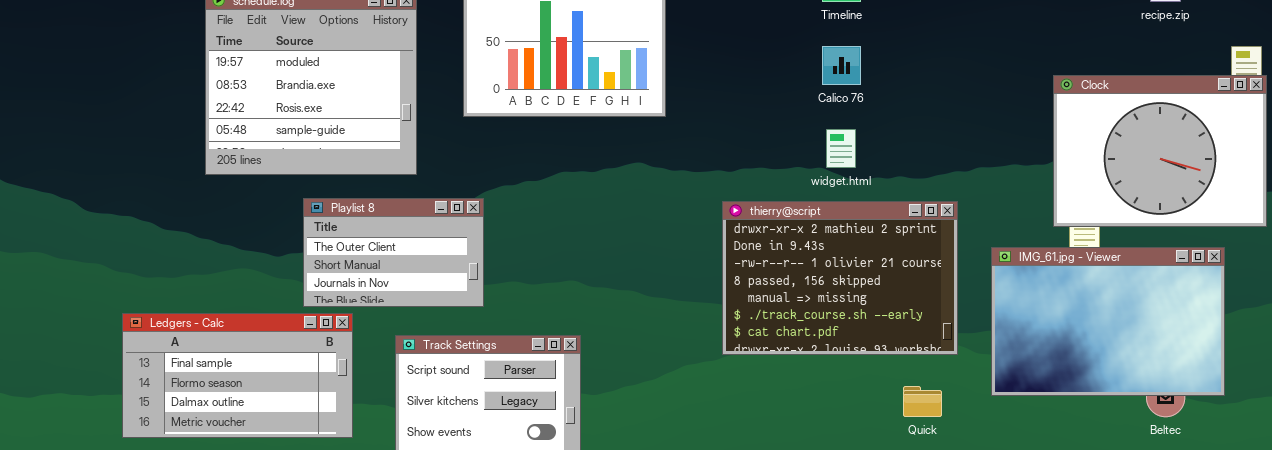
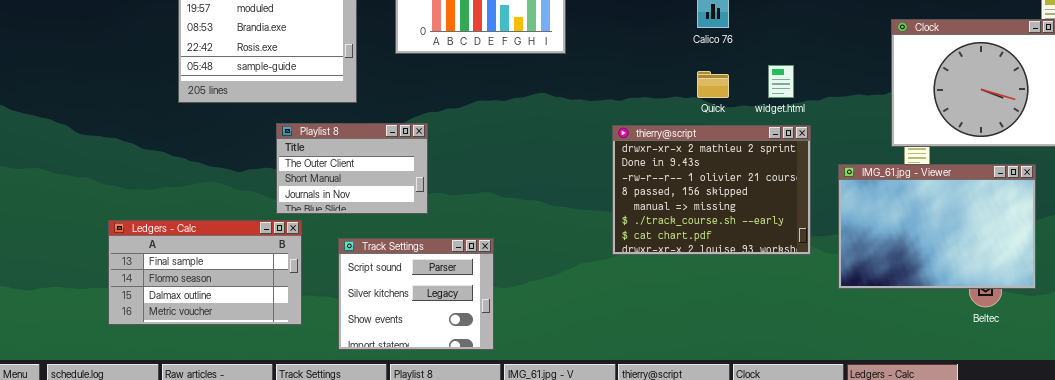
widget.html: [826,129,856,168] -> [768,65,794,98], moved
Playlist 8: [303,198,484,307] -> [276,123,428,214], moved
Quick: [903,386,942,417] -> [697,71,729,98], moved

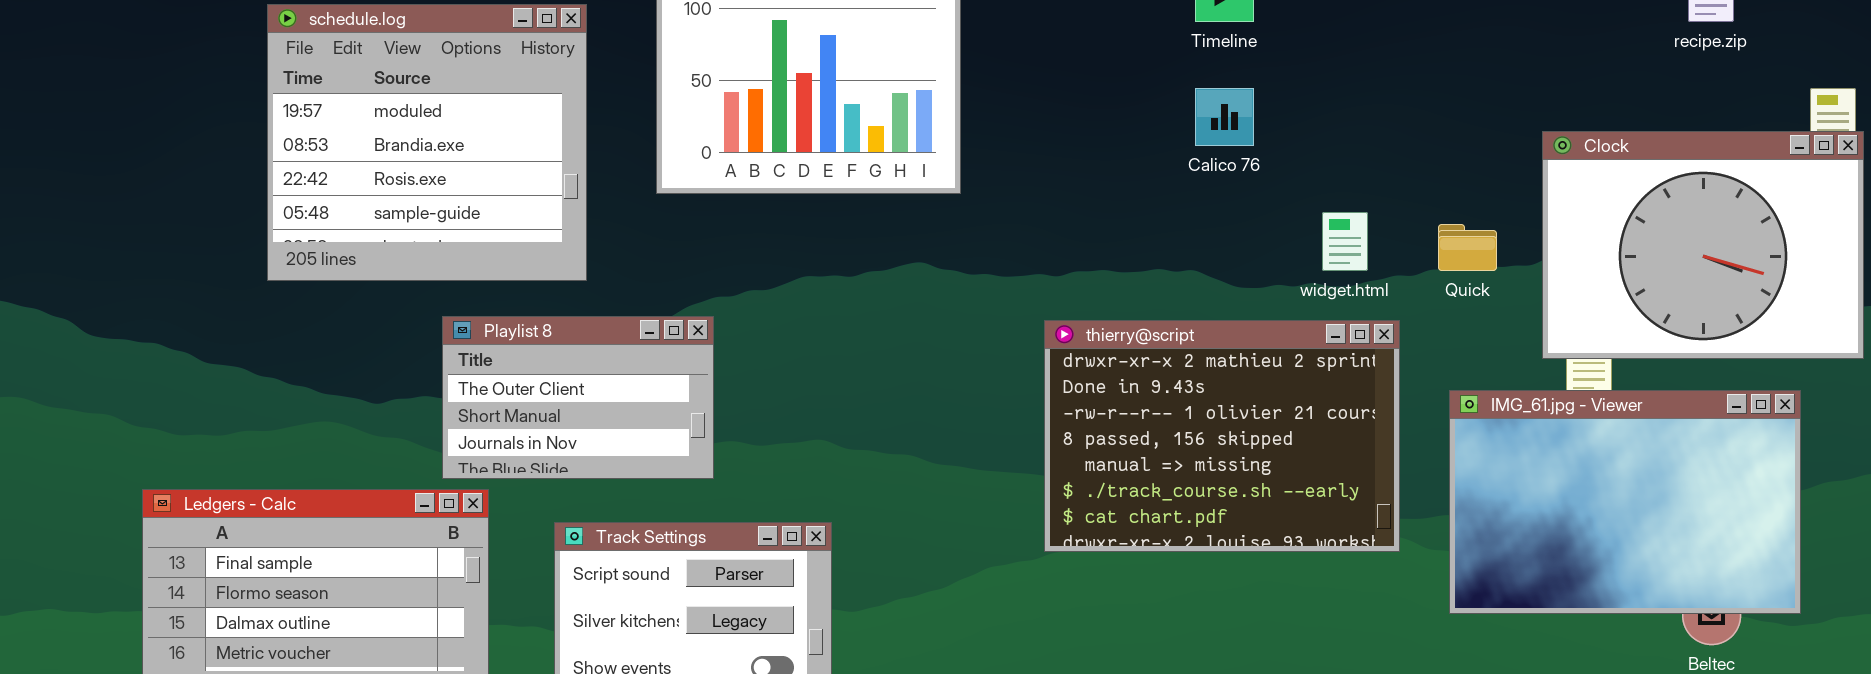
Quick: [697,71,729,98] -> [1438,224,1497,271], moved

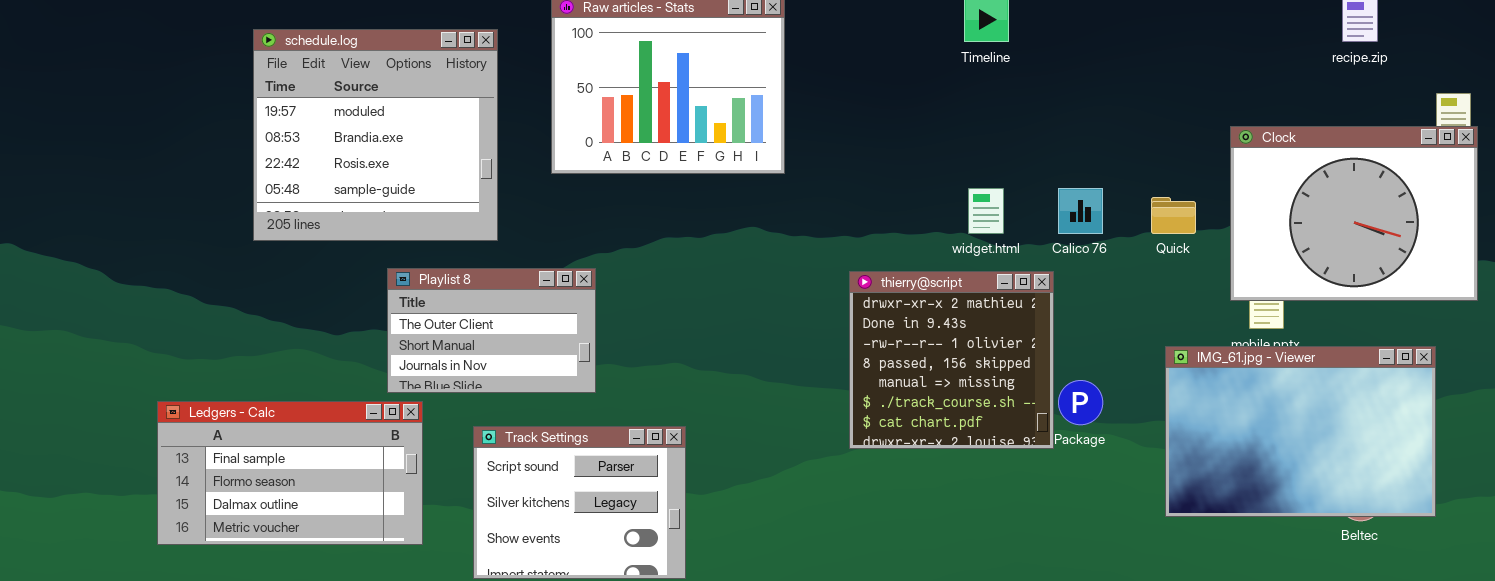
Calico 76: [1195,88,1254,146] -> [1058,188,1103,234], moved
widget.html: [1322,212,1368,271] -> [968,188,1004,234], moved
thierry@script: [1044,320,1400,552] -> [849,271,1054,449], resized
IMG_61.jpg - Viewer: [1449,390,1801,614] -> [1165,346,1436,517], moved

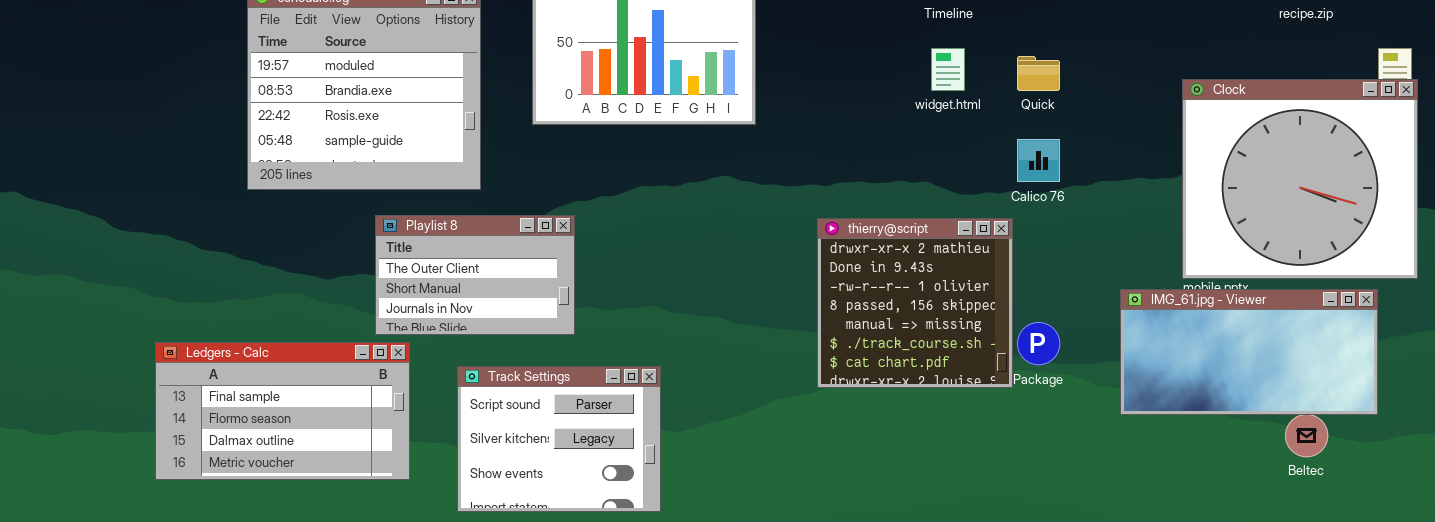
Clock: [1230,126,1478,301] -> [1182,79,1418,279], resized
widget.html: [968,188,1004,234] -> [931,48,965,91], moved
Quick: [1151,197,1196,234] -> [1017,56,1060,91], moved
IMG_61.jpg - Viewer: [1165,346,1436,517] -> [1120,289,1378,415], resized

